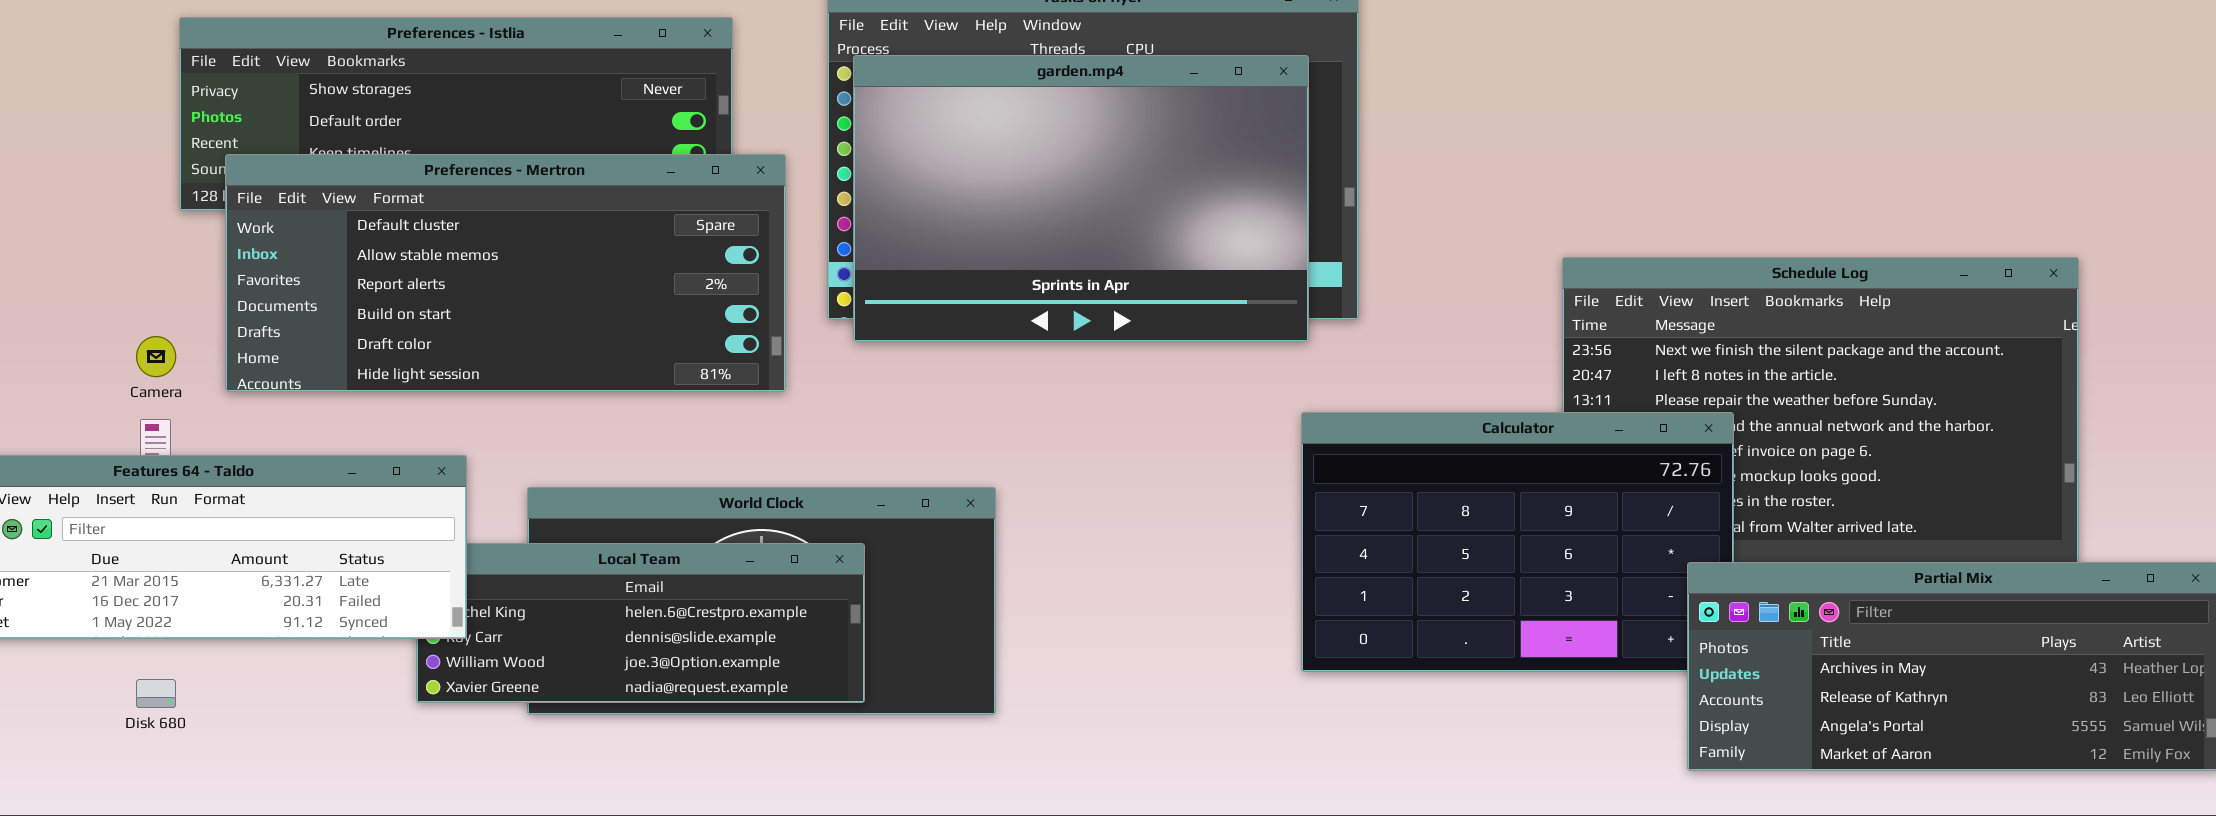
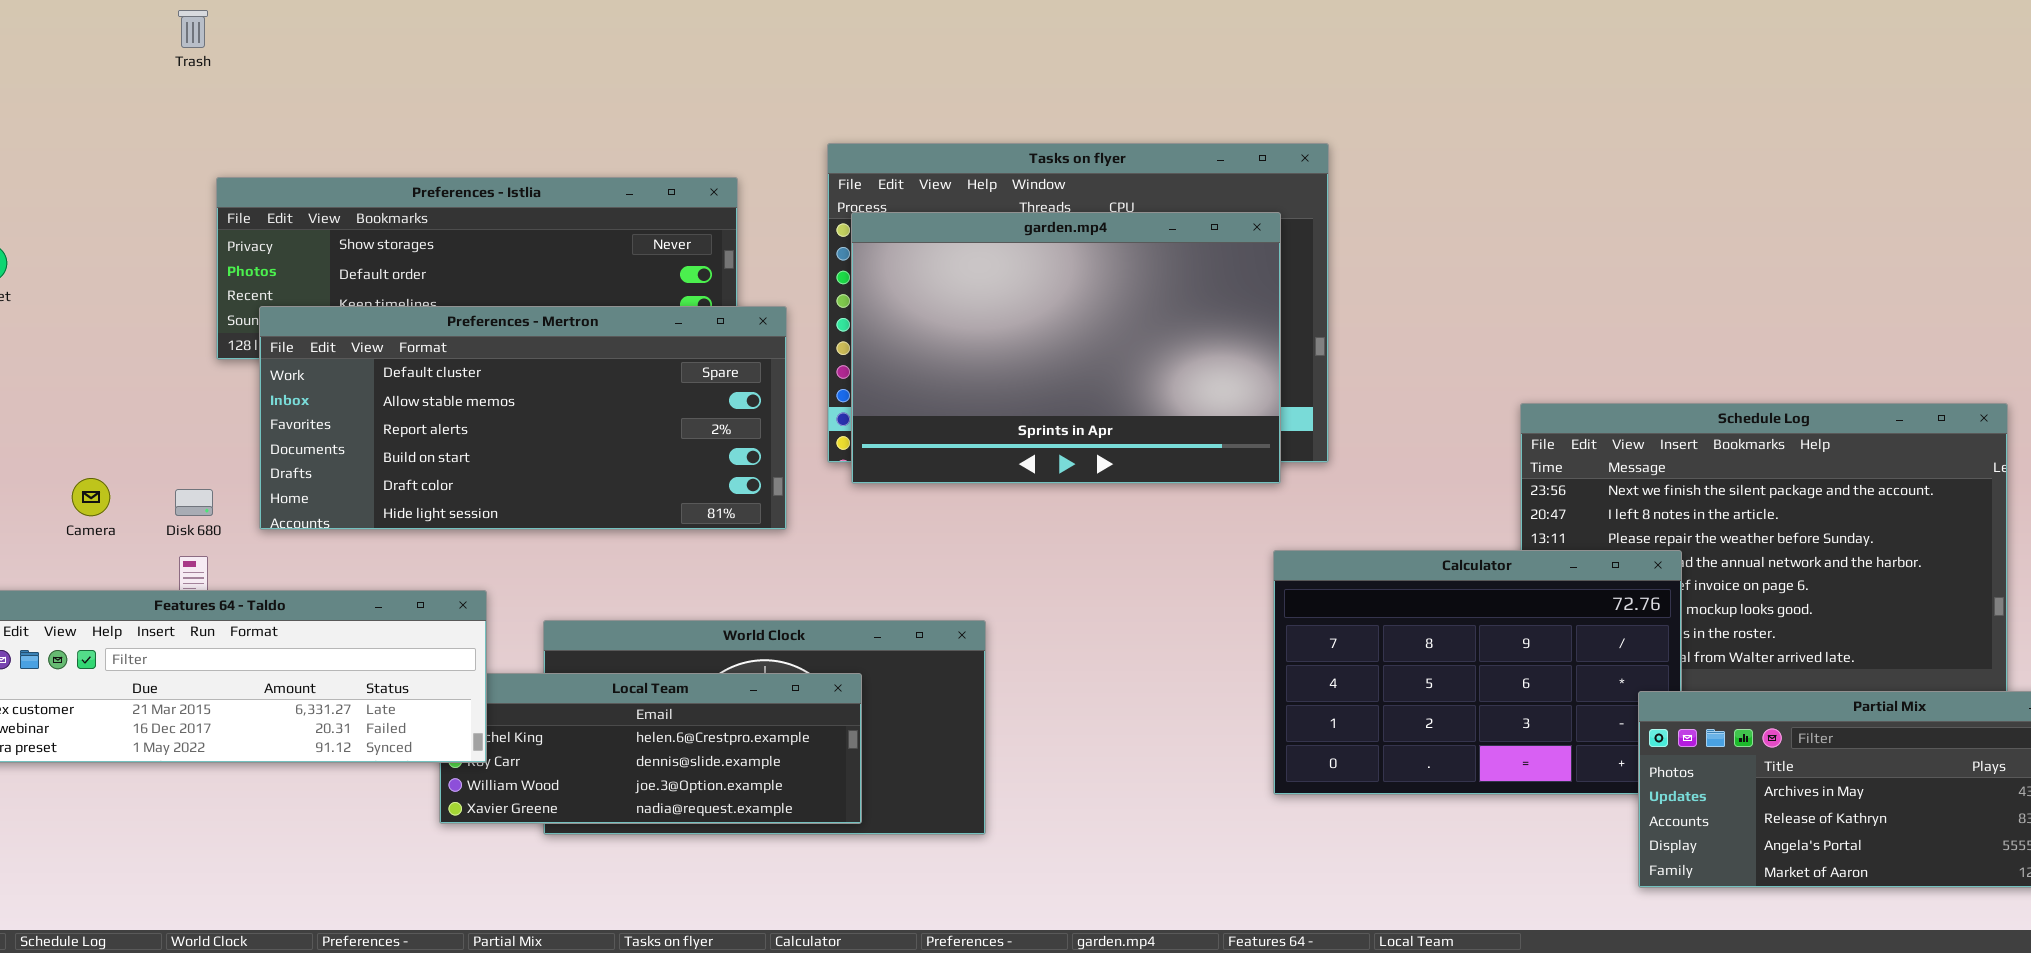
Camera: [136,336,176,377] -> [72,478,110,516], moved
Disk 680: [136,679,176,708] -> [175,489,213,516], moved

